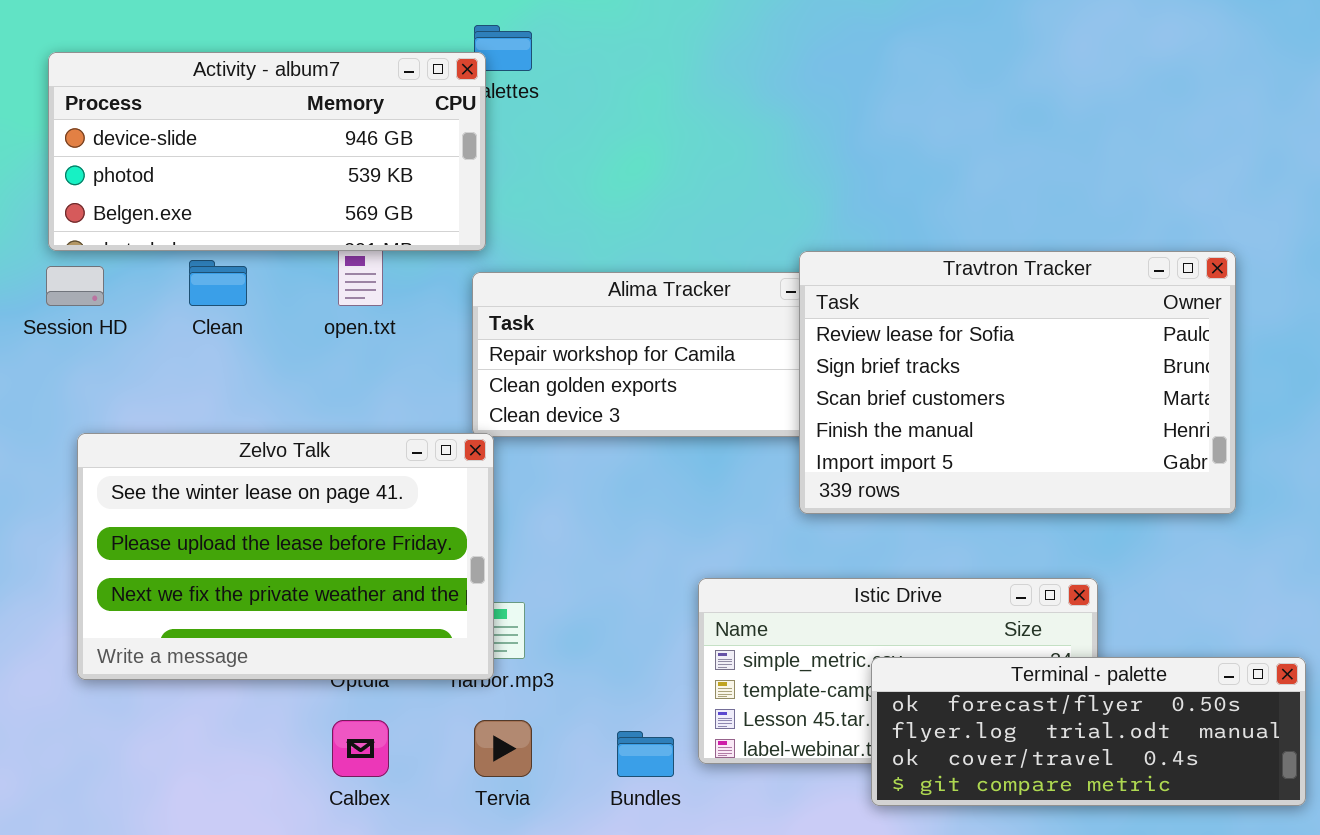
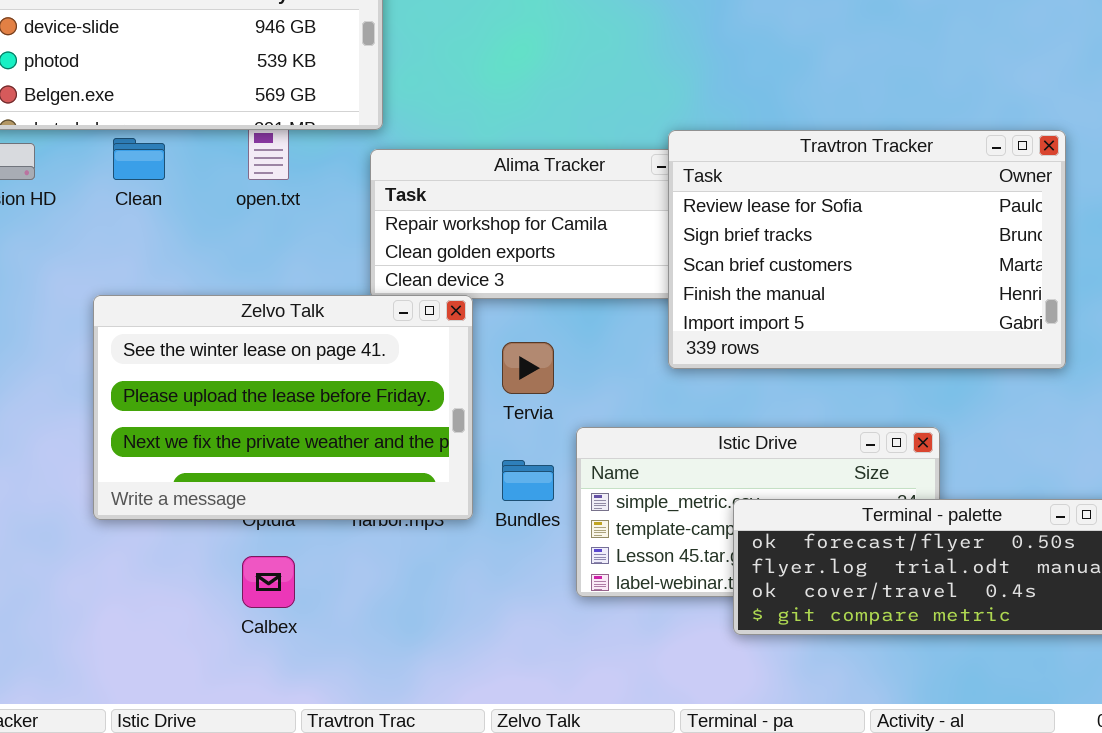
Zelvo Talk: [77,433,494,680] -> [93,295,473,520], moved
Tervia: [474,720,532,777] -> [502,342,554,394], moved
Bundles: [617,731,674,777] -> [502,460,554,501], moved

